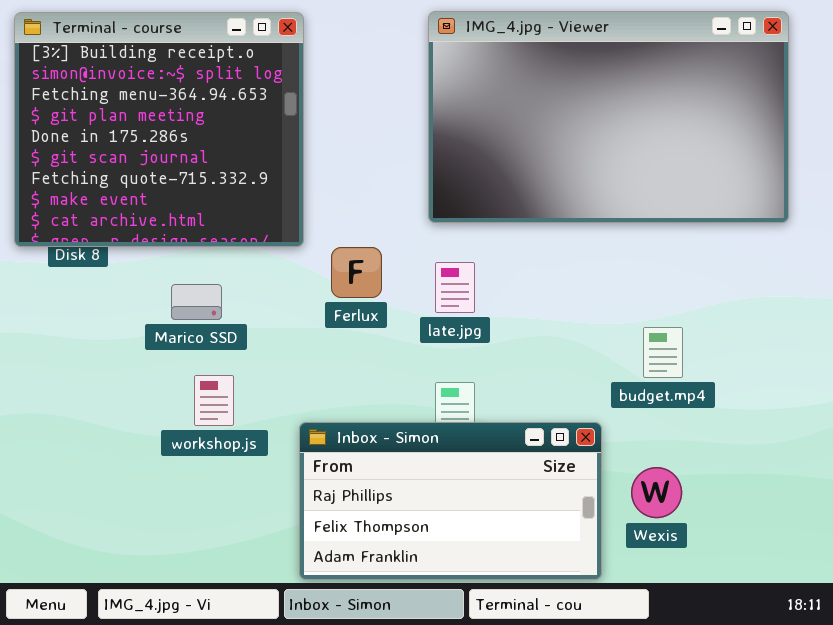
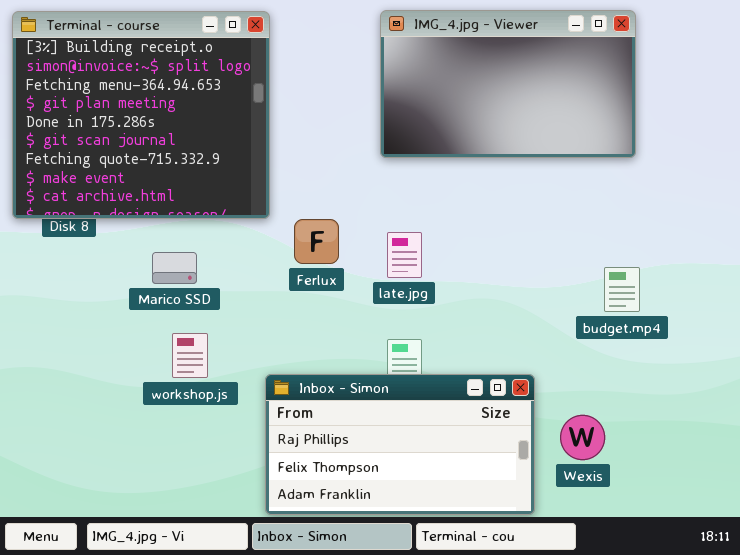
IMG_4.jpg - Viewer: [428,11,789,223] -> [380,10,636,158], resized
budget.mp4: [643,327,683,378] -> [604,267,640,312], moved

